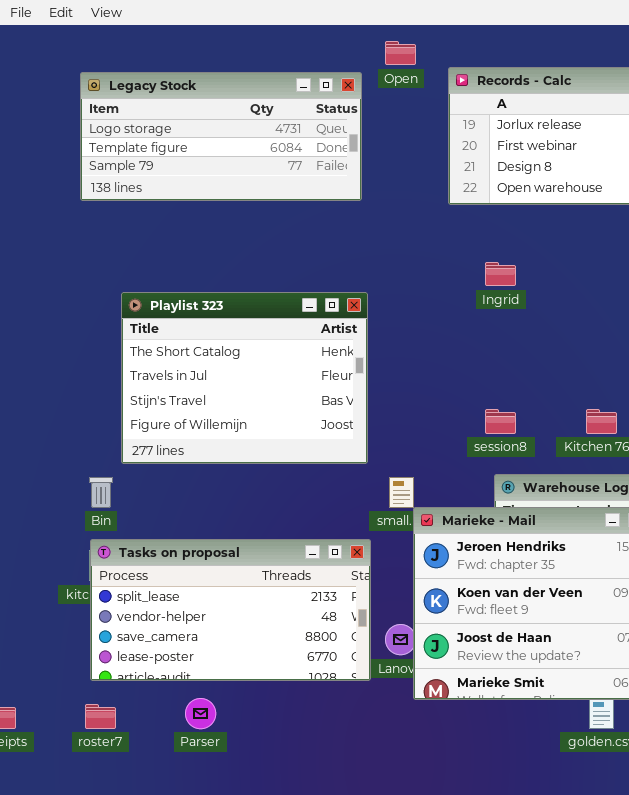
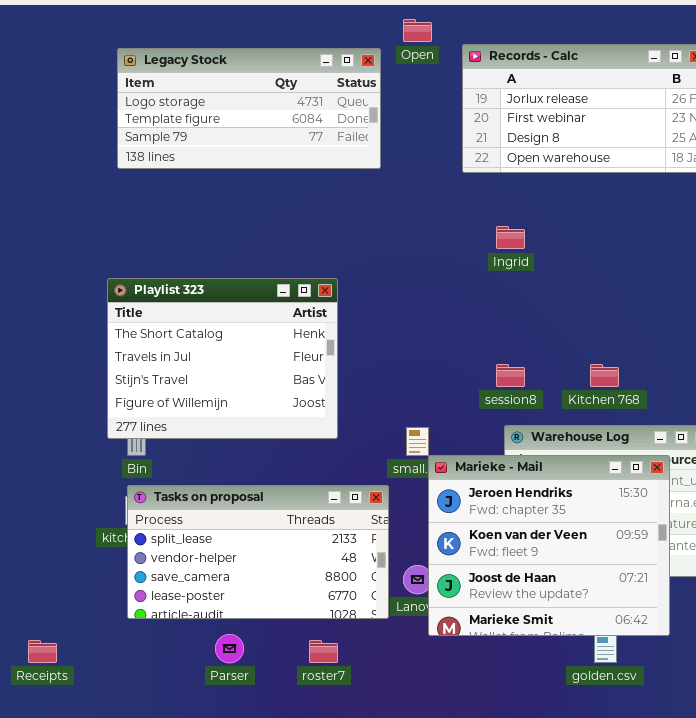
Playlist 323: [121,292,368,464] -> [107,278,338,439], moved
roster7: [85,704,116,729] -> [309,640,338,663], moved

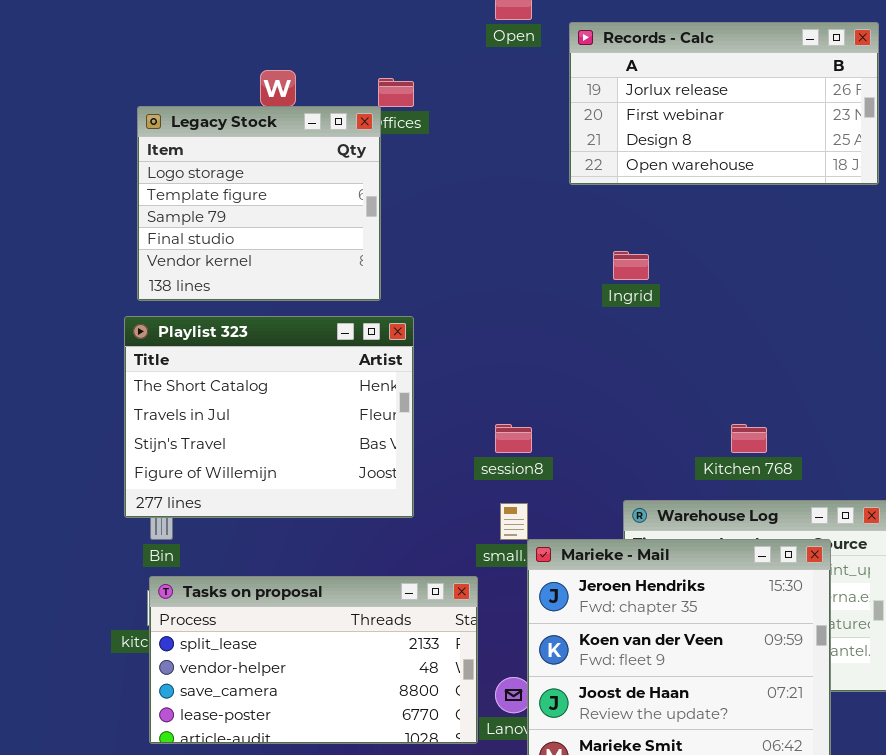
Legacy Stock: [117,48,381,169] -> [137,106,381,301], moved, resized
session8: [496,364,525,387] -> [495,424,532,453], moved

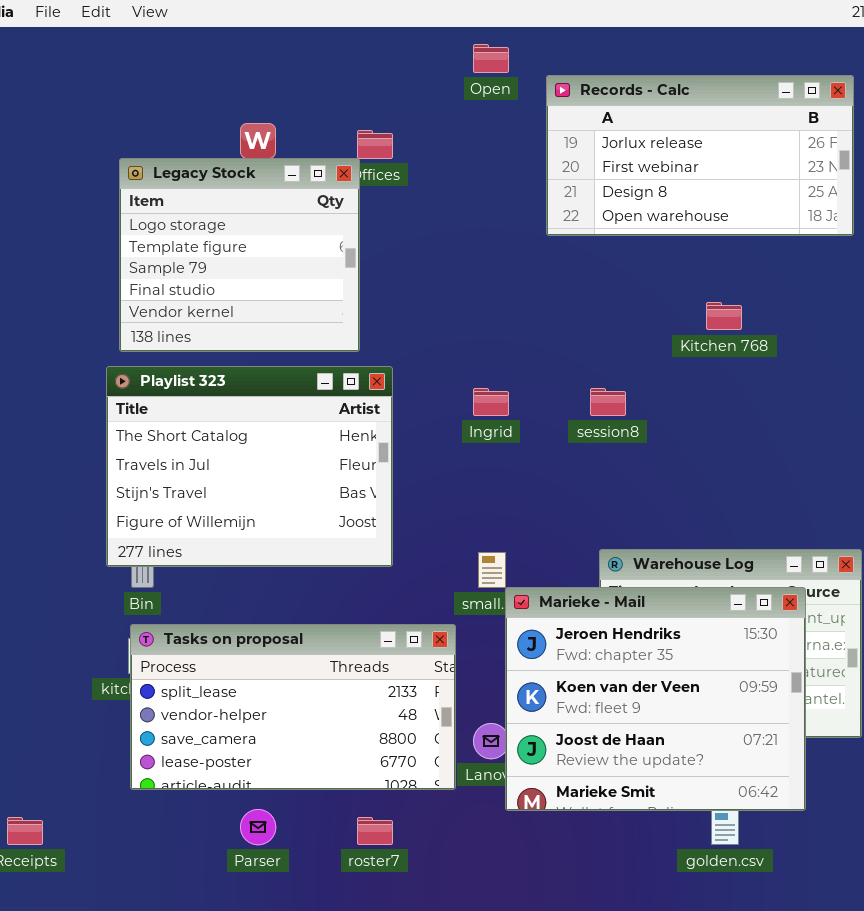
Ingrid: [613,251,649,280] -> [473,388,509,416], moved
session8: [495,424,532,453] -> [590,388,626,416], moved
Kitchen 768: [731,424,767,453] -> [706,302,742,330], moved

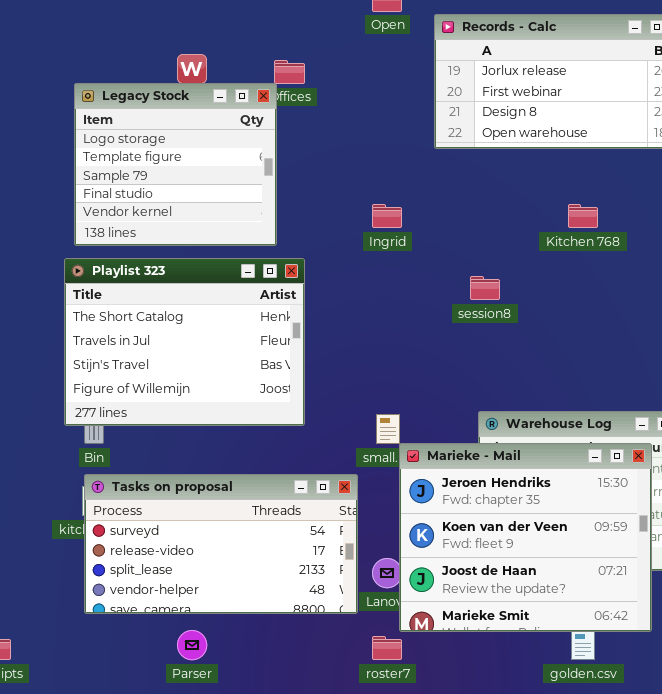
Ingrid: [473,388,509,416] -> [372,204,402,228], moved
Tasks on proposal: [130,624,456,790] -> [84,474,358,614], scrolled up 2 rows
roster7: [357,817,393,845] -> [372,636,402,660], moved

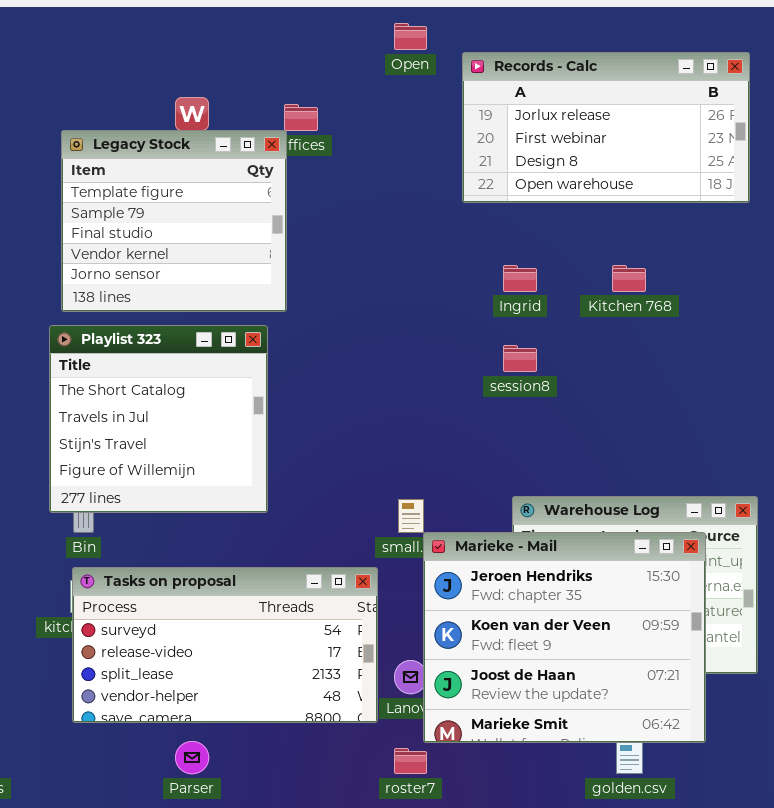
Legacy Stock: [74,83,277,246] -> [61,130,287,312], scrolled down 1 row
Ingrid: [372,204,402,228] -> [503,265,537,292], moved
Playlist 323: [64,258,305,426] -> [49,325,268,513], resized

